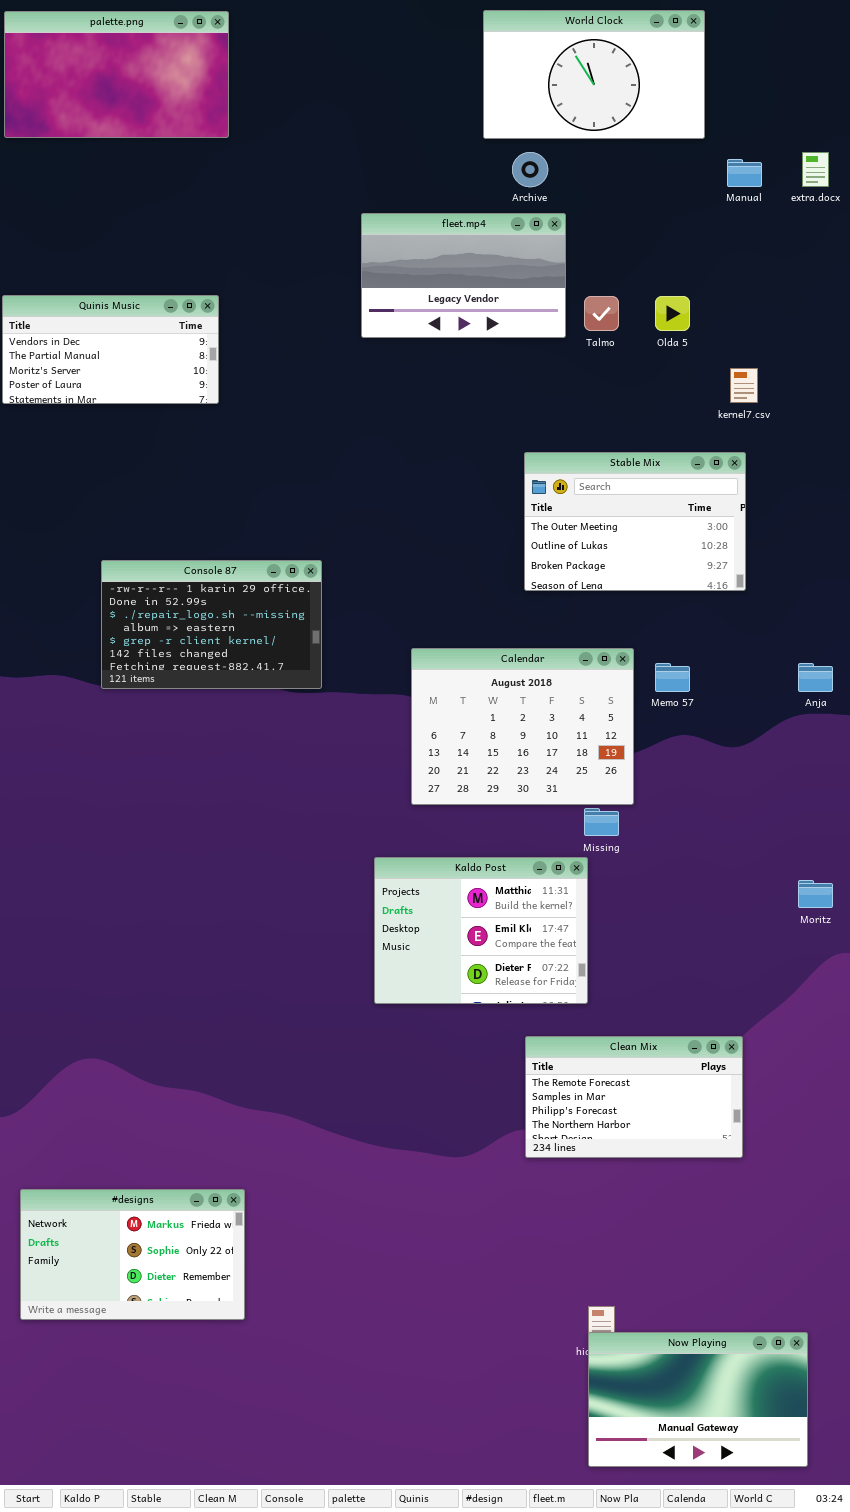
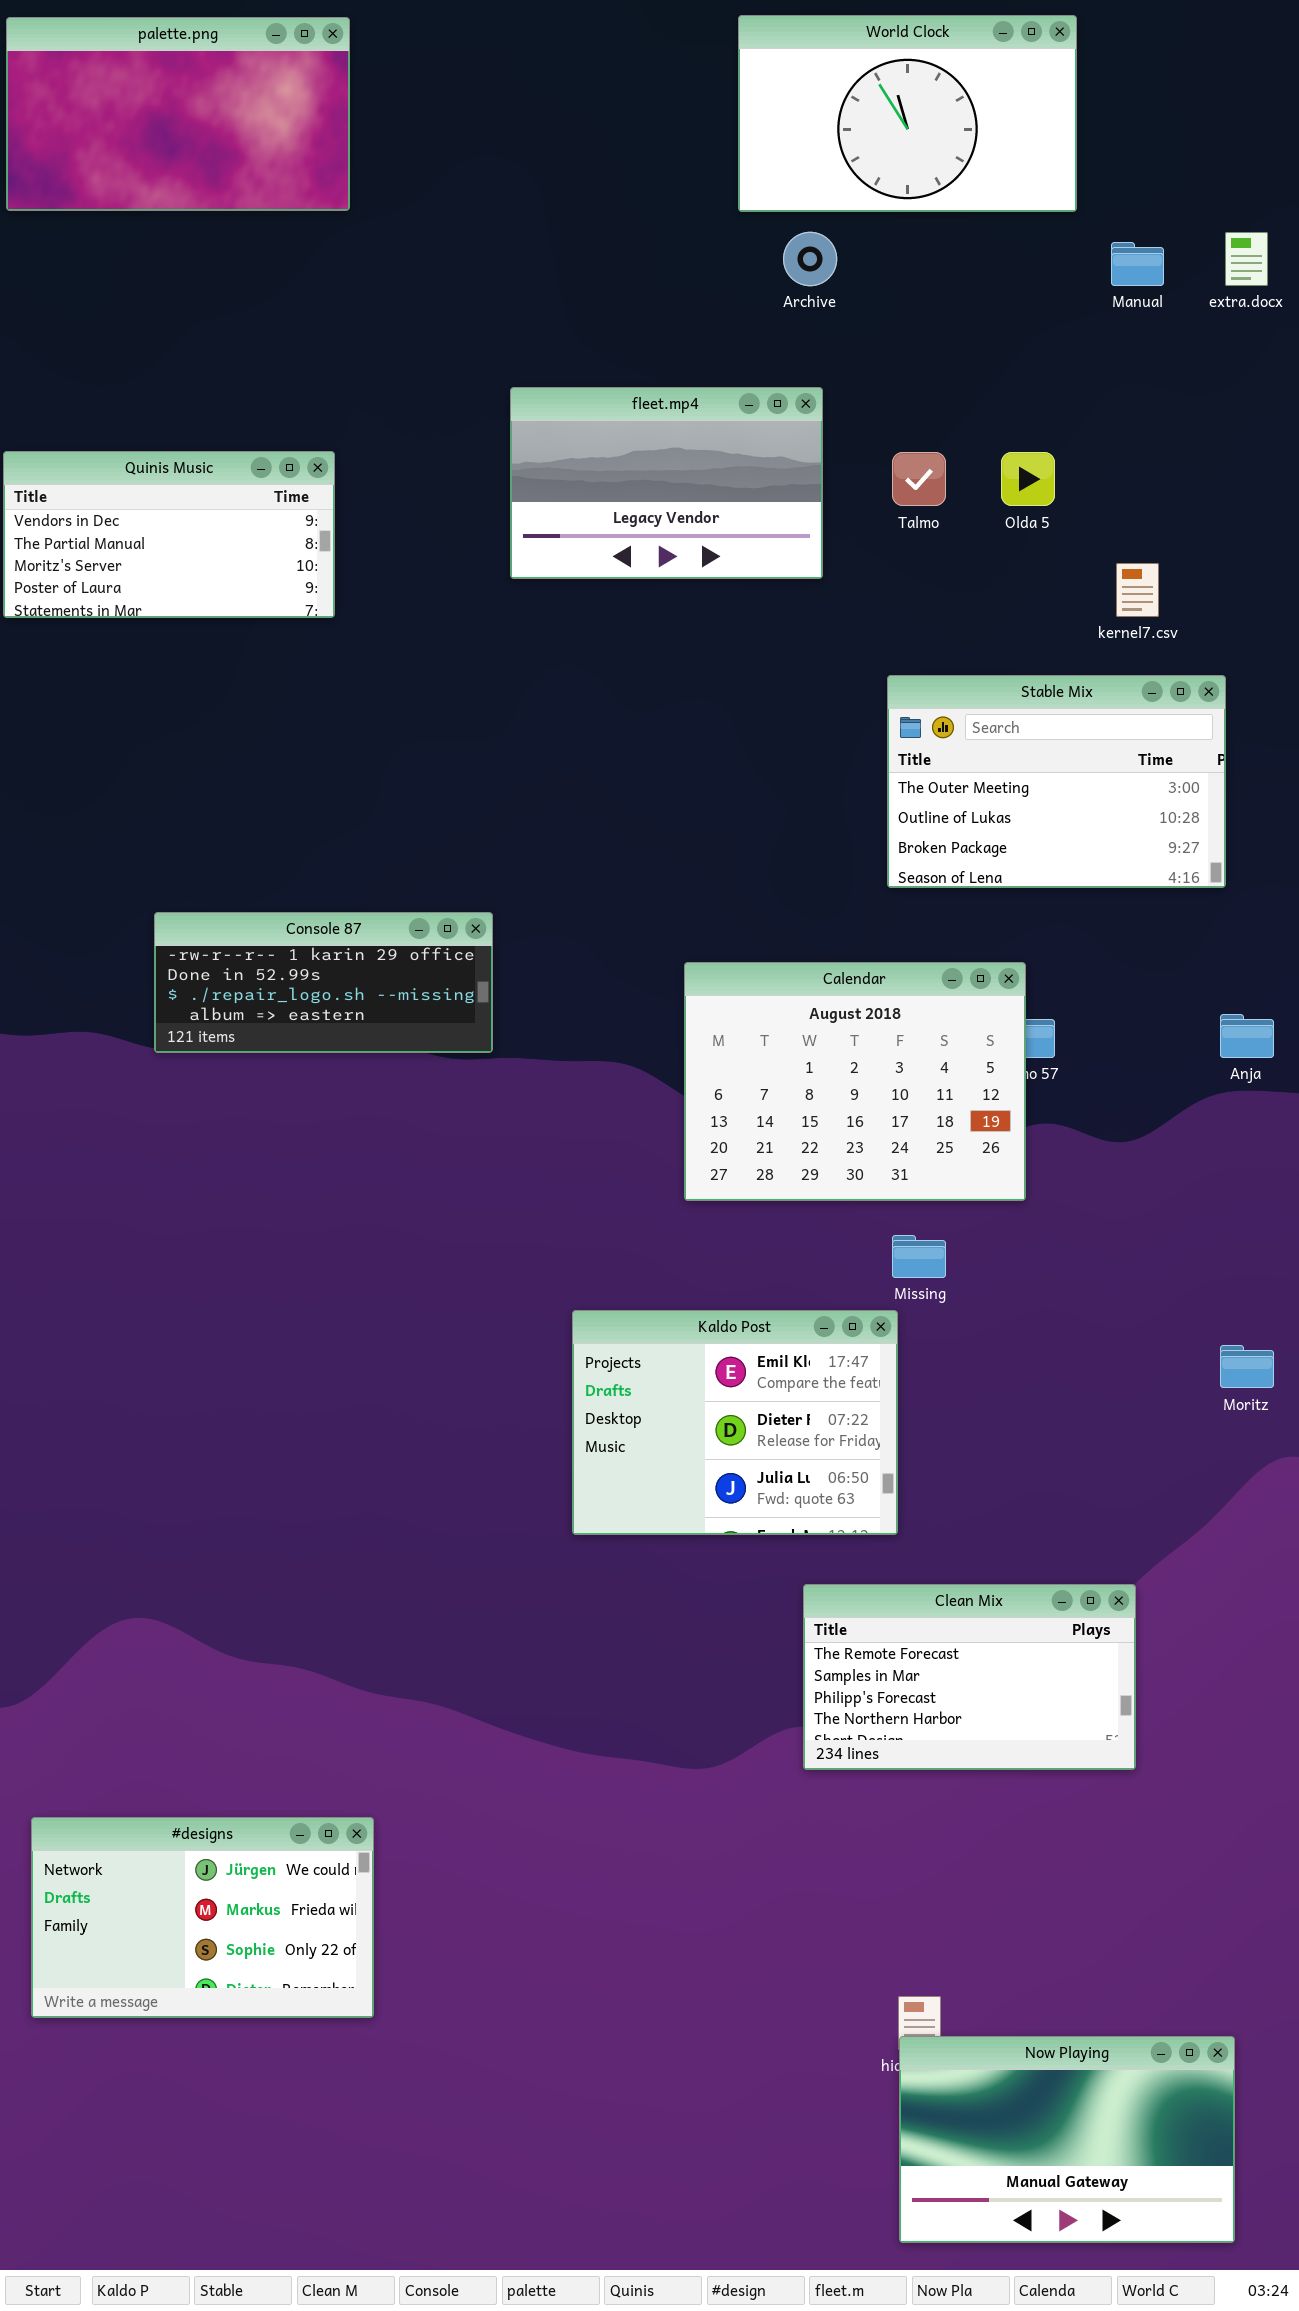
fleet.mp4: [361,213,566,338] -> [510,387,823,579], moved
Stable Mix: [524,452,746,591] -> [887,675,1226,888], moved
Console 87: [101,560,322,689] -> [154,912,493,1053], resized
Calendar: [411,648,634,805] -> [684,962,1026,1201], moved
Kaldo Post: [374,857,588,1004] -> [572,1310,898,1535], scrolled down 1 row
#designs: [20,1189,245,1320] -> [31,1817,374,2018], scrolled up 1 row

